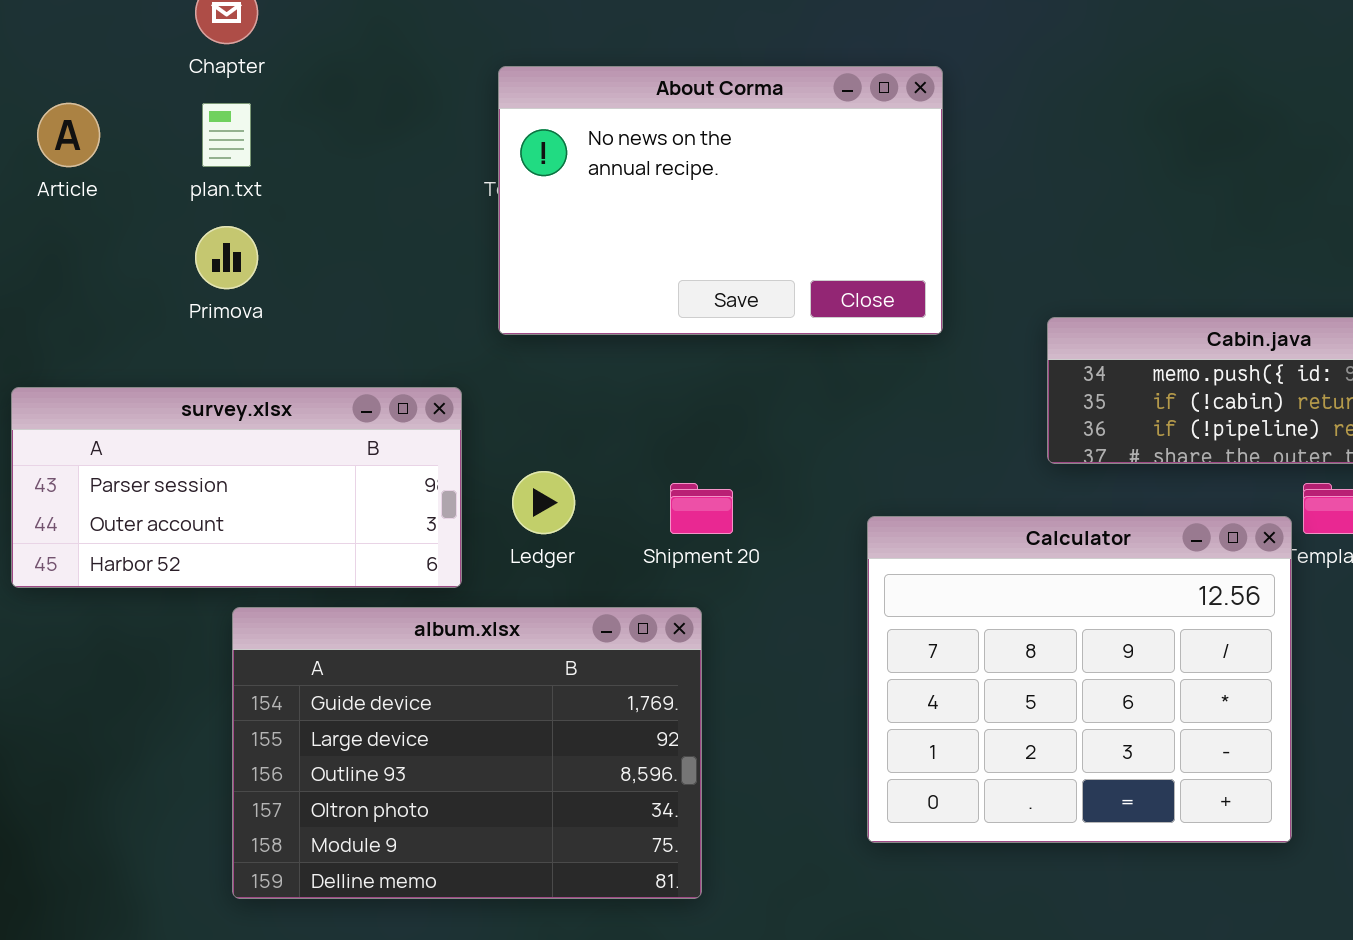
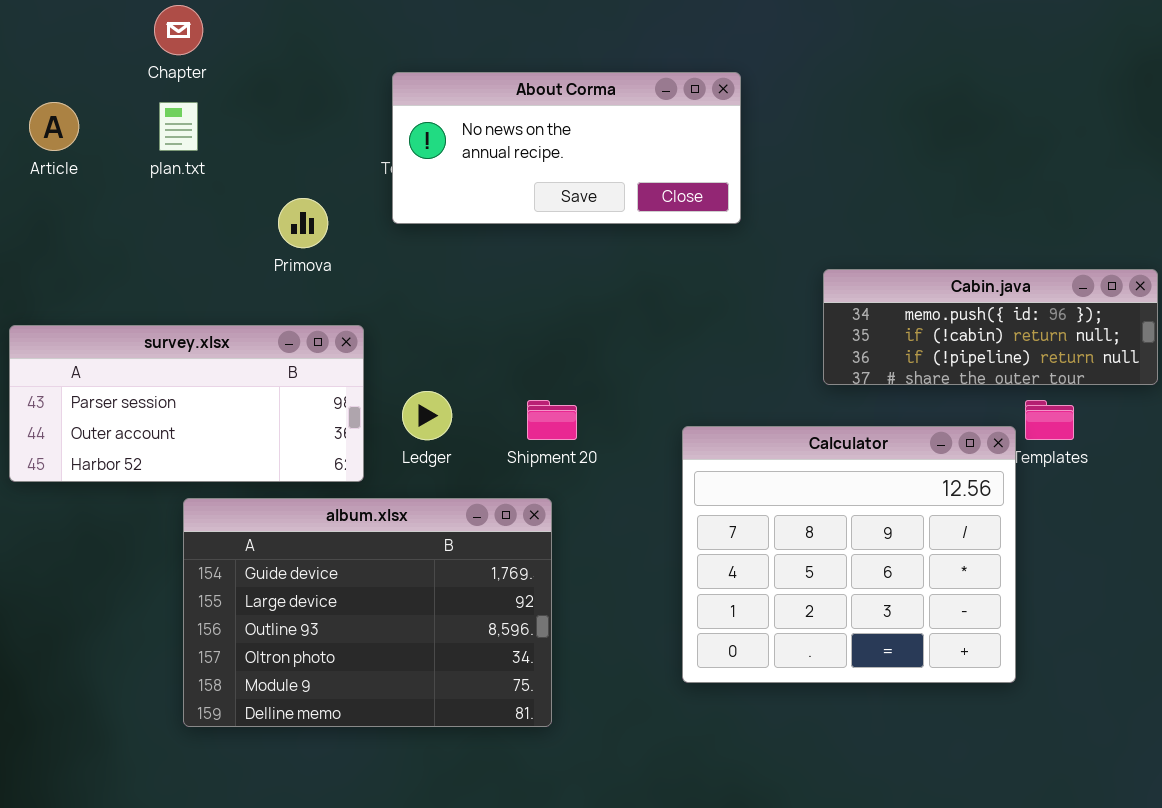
About Corma: [498,66,943,335] -> [392,72,741,224], resized
Primova: [195,226,258,289] -> [278,198,328,248], moved

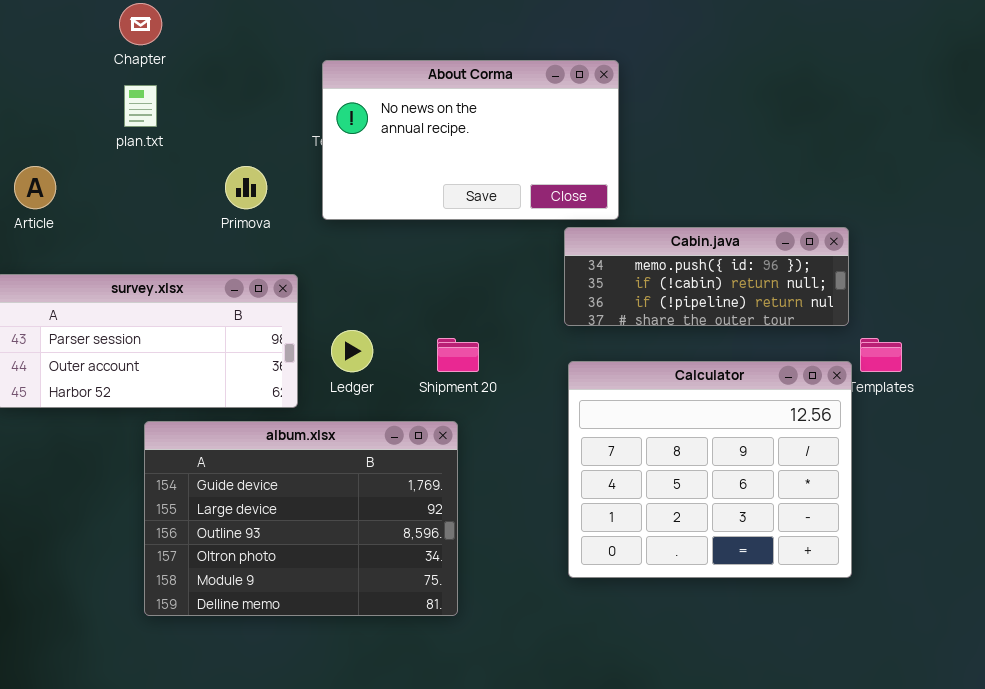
About Corma: [392,72,741,224] -> [322,60,619,220], resized
Article: [29,102,79,151] -> [14,166,56,209], moved
Cabin.java: [823,269,1158,385] -> [564,227,849,326], moved

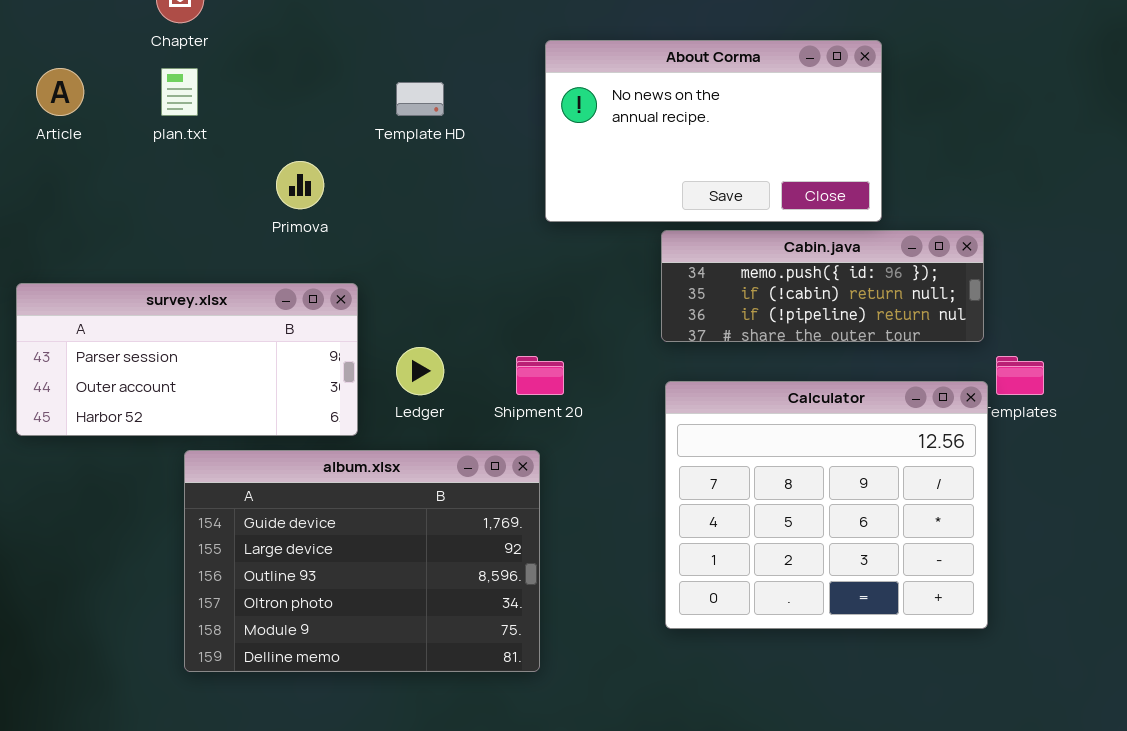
About Corma: [322,60,619,220] -> [545,40,882,222], moved
Article: [14,166,56,209] -> [36,68,84,116], moved

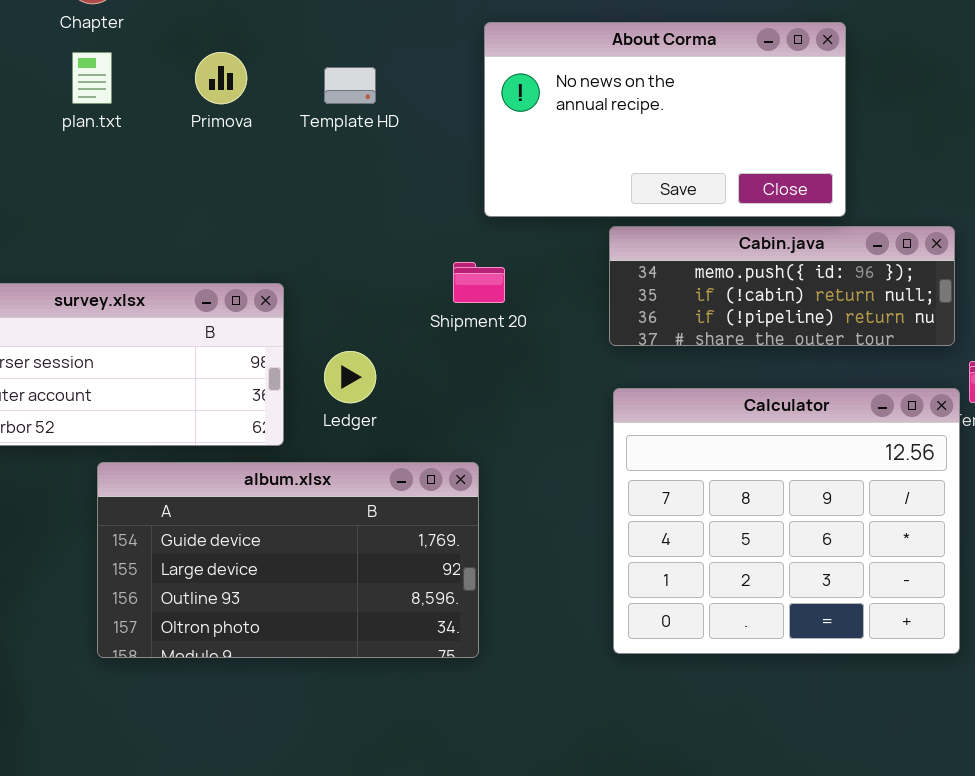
Primova: [276,161,324,209] -> [195,52,247,104], moved
Shipment 20: [516,356,564,395] -> [453,262,505,303], moved
album.xlsx: [184,450,540,672] -> [97,462,479,658], resized

